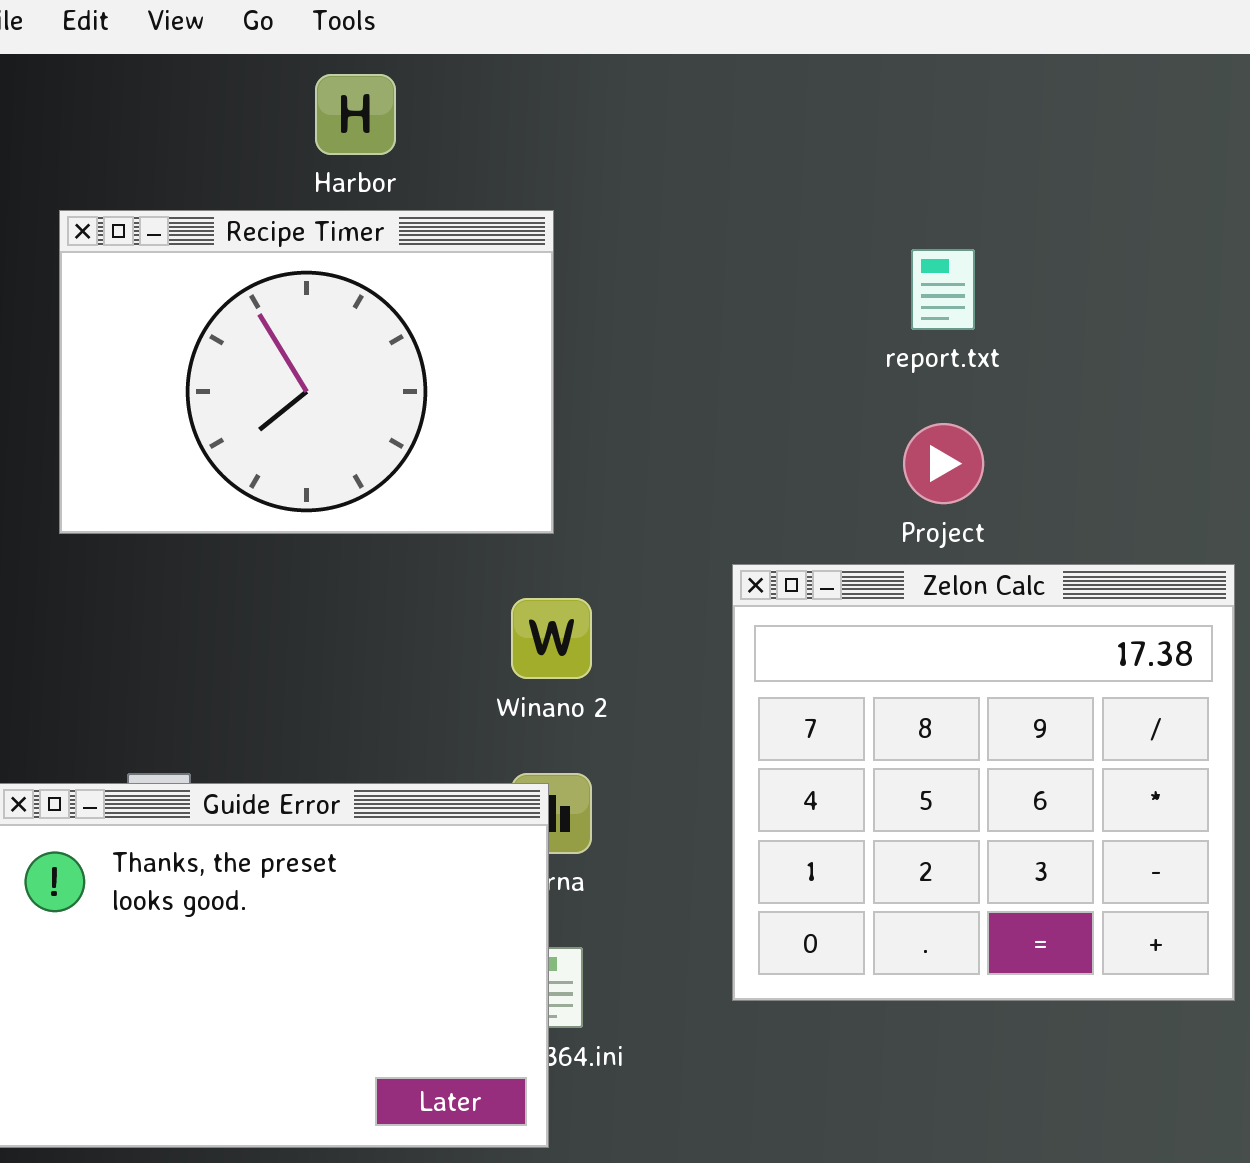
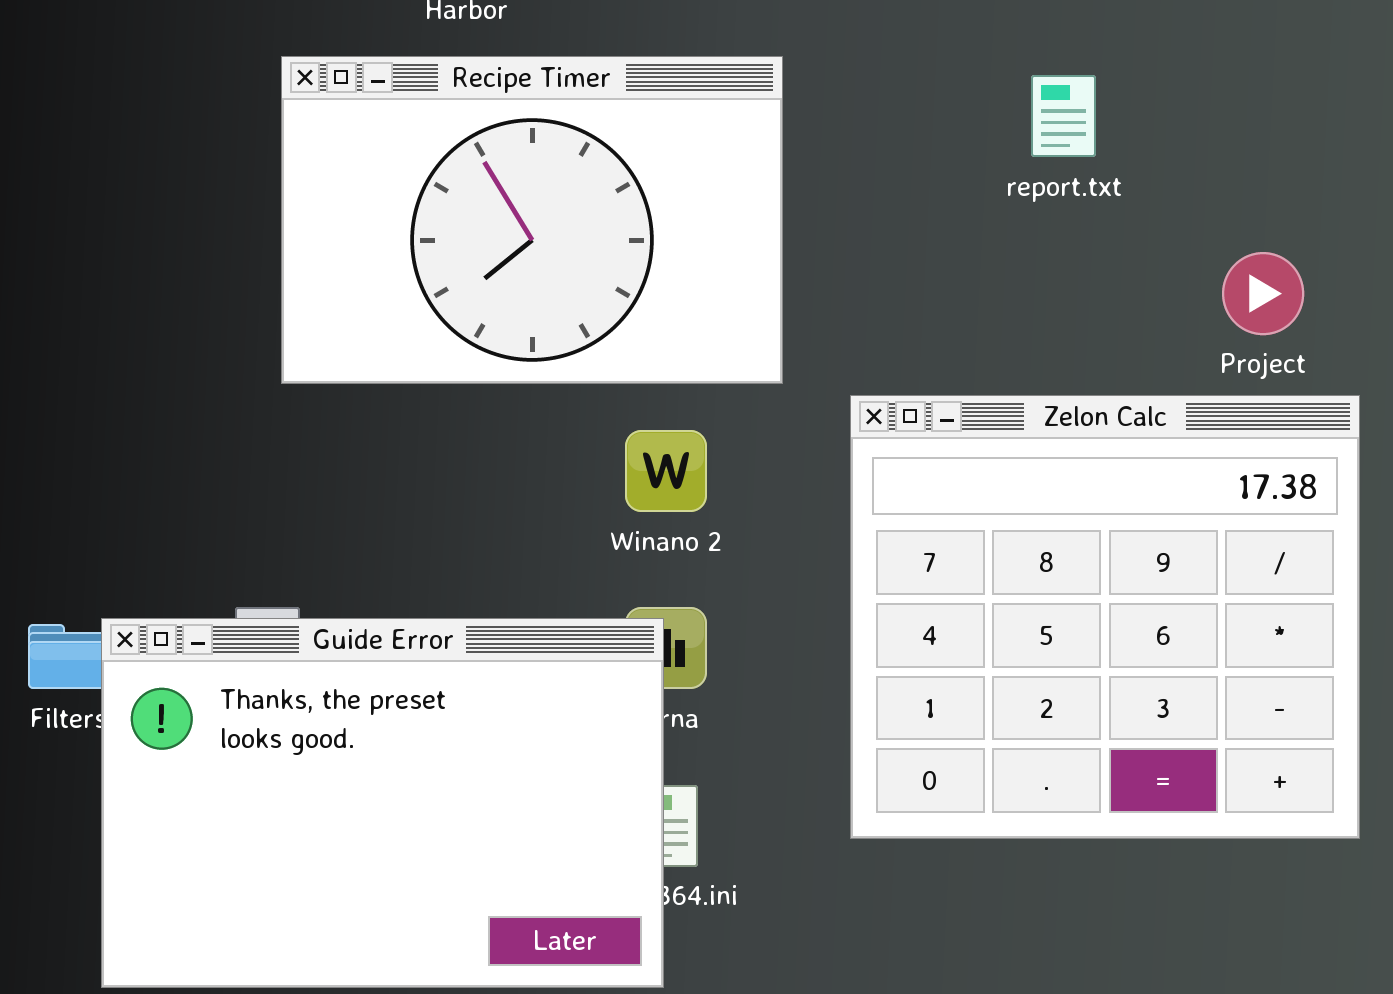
Recipe Timer: [59,210,554,534] -> [281,56,783,384], moved
Project: [903,423,984,504] -> [1222,252,1304,335], moved

